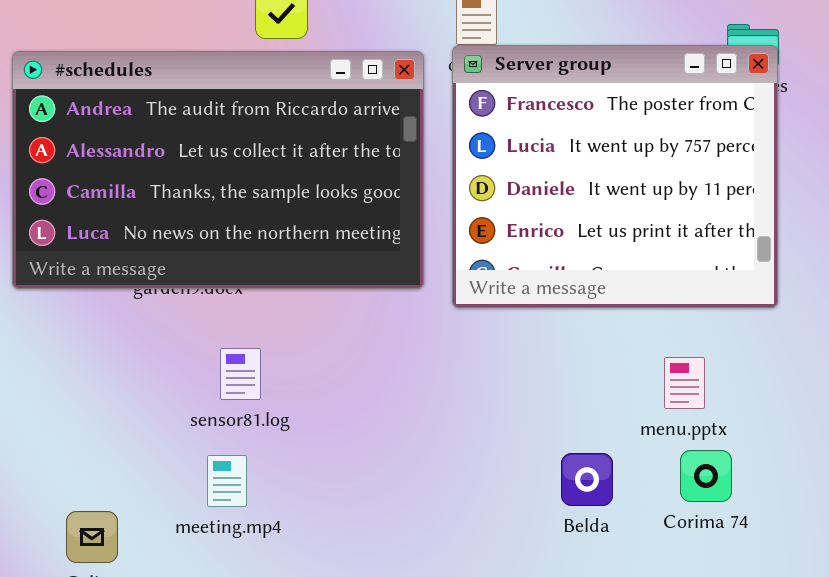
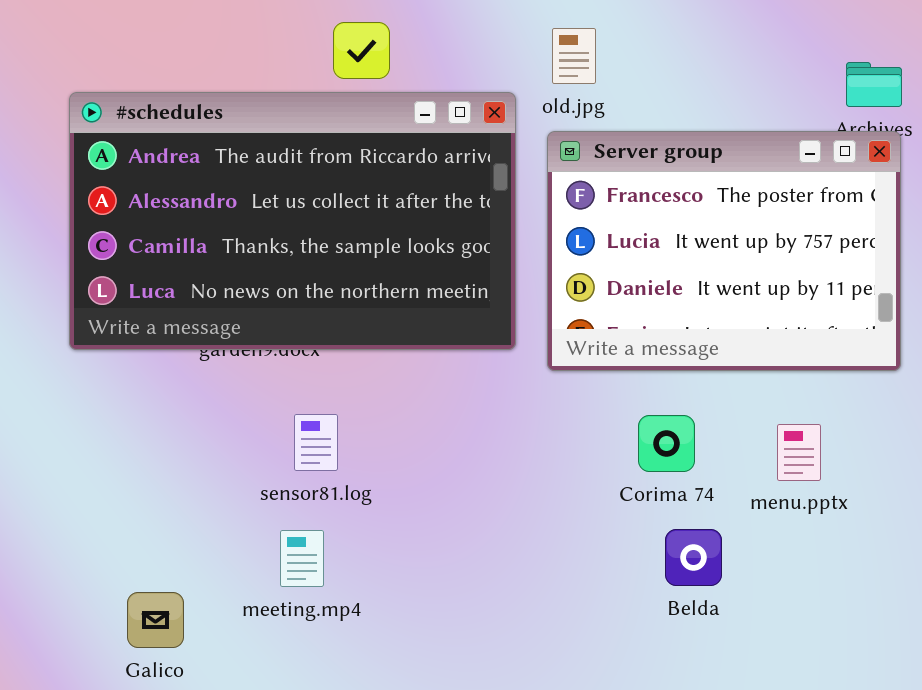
Server group: [452,45,778,308] -> [547,131,901,371], resized
Corima 74: [680,450,732,502] -> [638,415,695,472], moved

